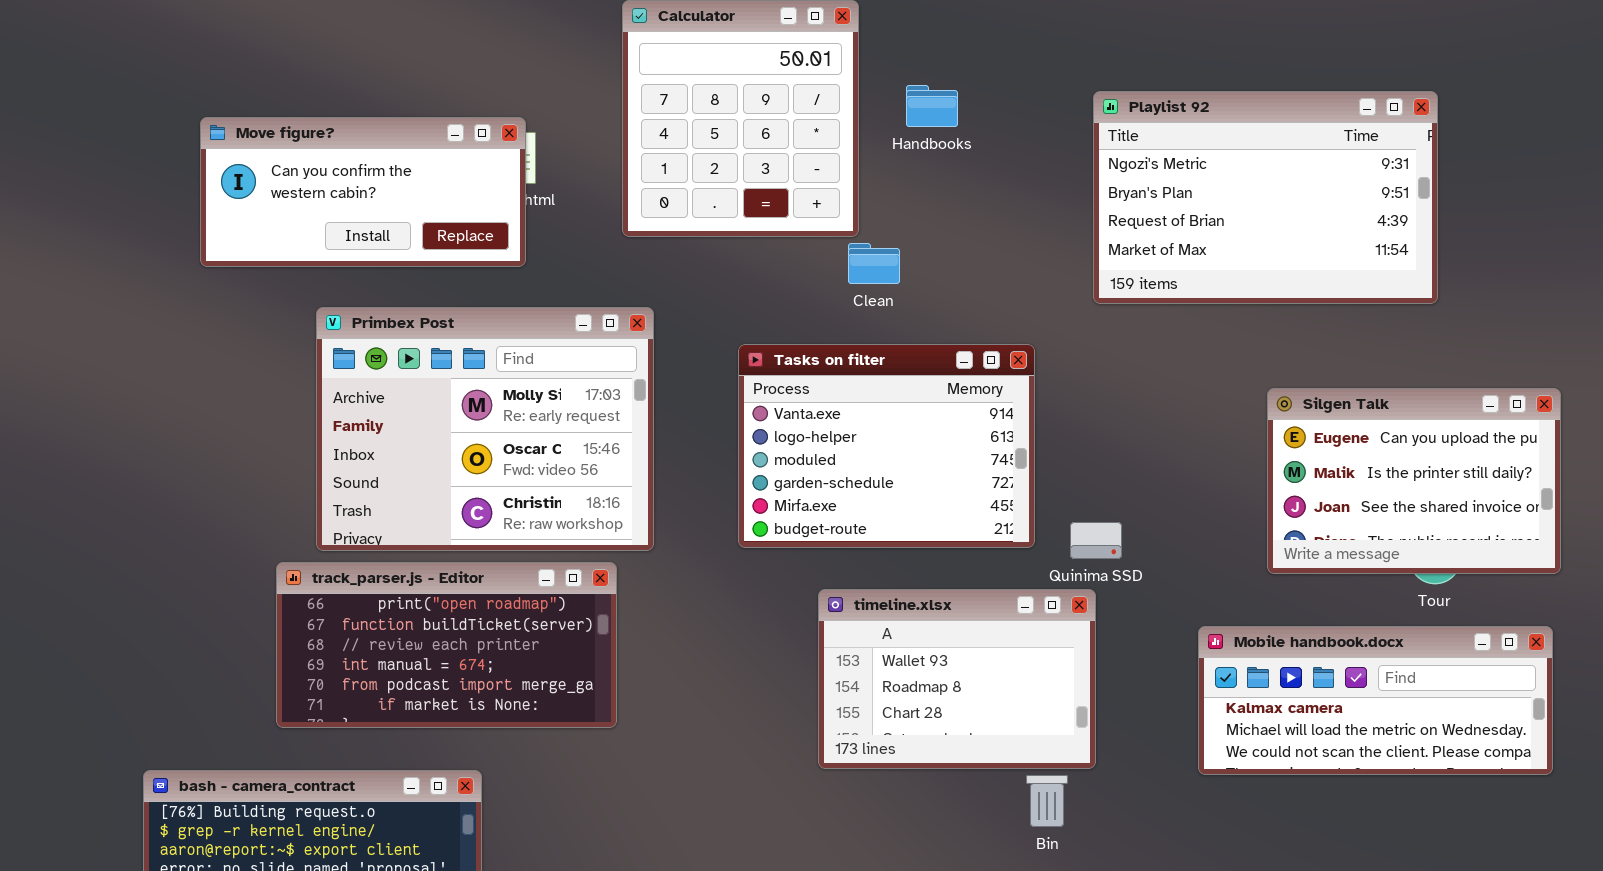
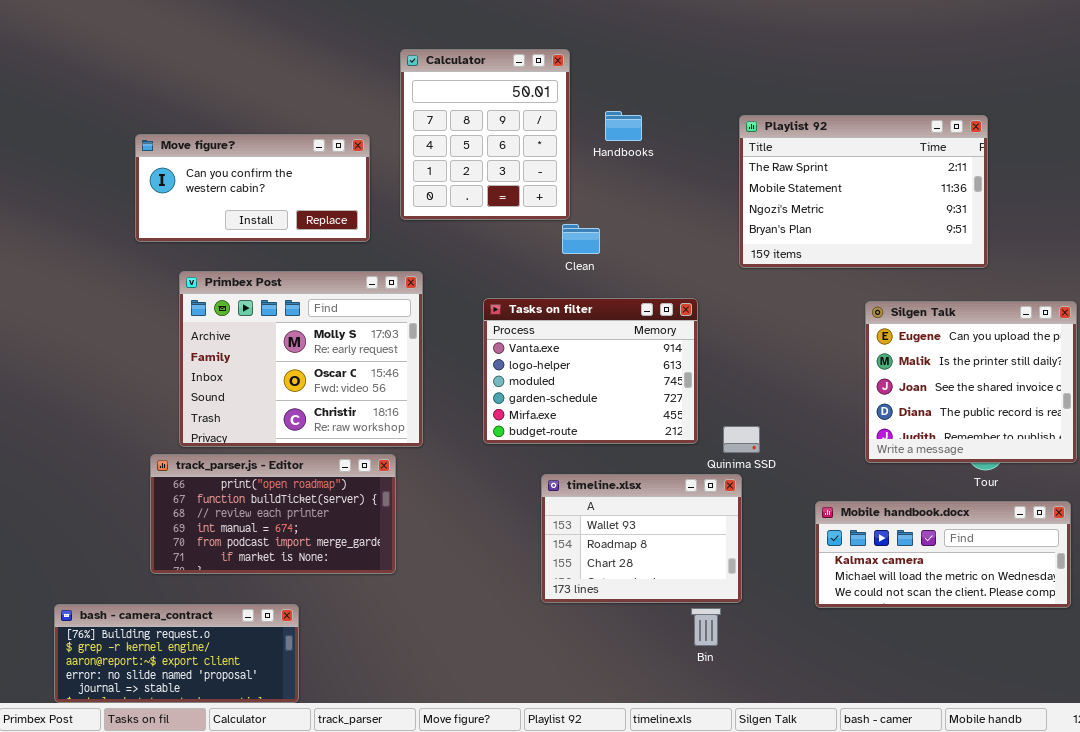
Playlist 92: [1093,91,1438,304] -> [739,115,988,268], scrolled up 2 rows
Move figure?: [200,117,526,267] -> [135,134,370,242], moved
Silgen Talk: [1267,388,1561,574] -> [865,301,1077,463], resized

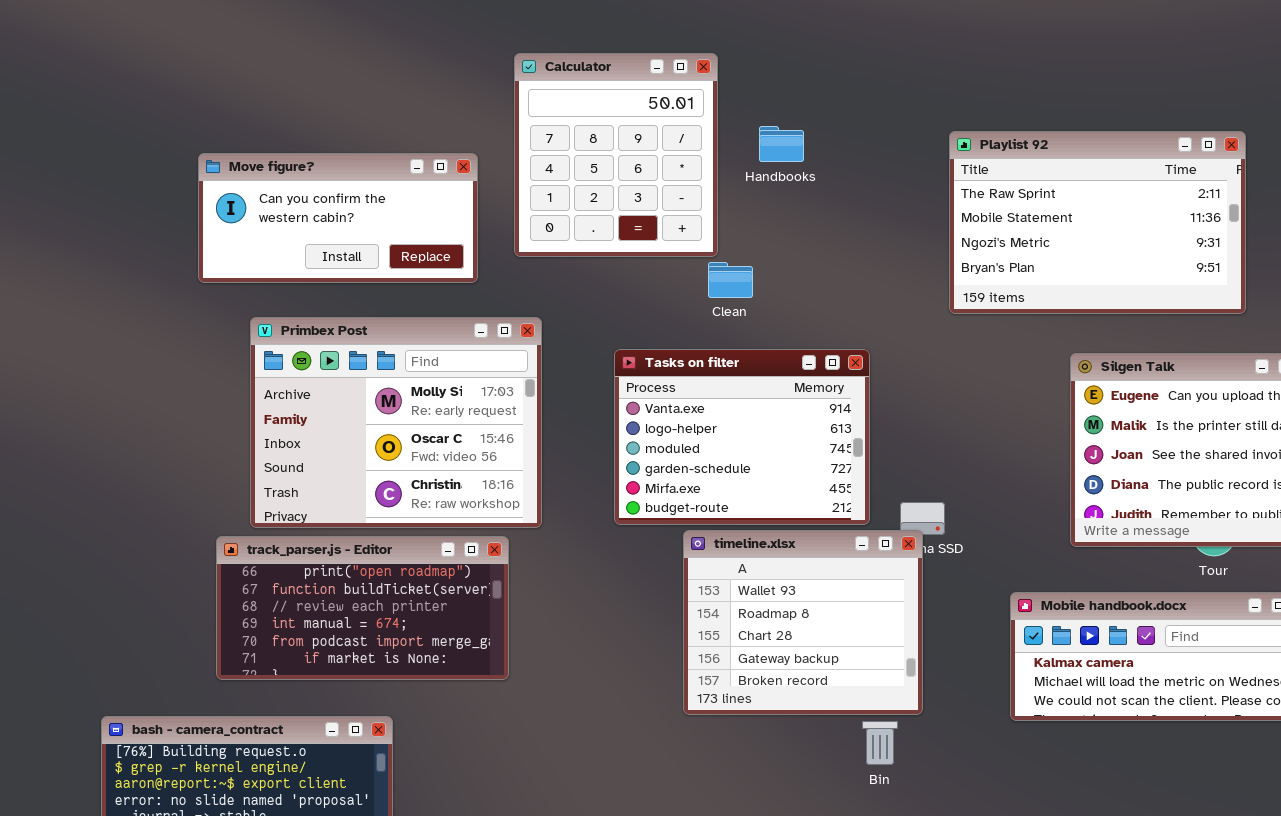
Playlist 92: [739,115,988,268] -> [949,131,1246,314], moved
timeline.xlsx: [541,474,742,603] -> [683,530,923,715], resized

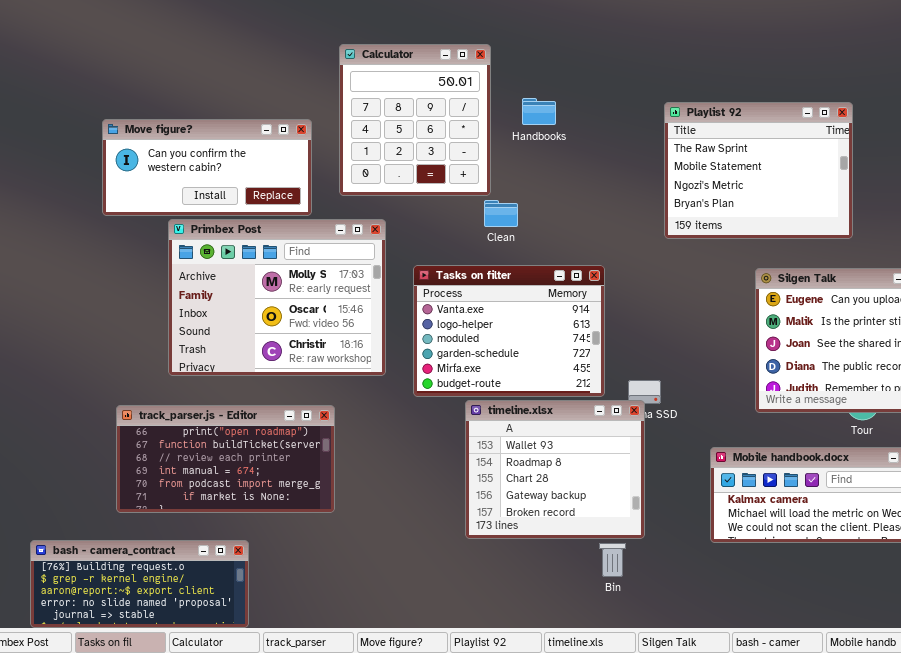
Playlist 92: [949,131,1246,314] -> [664,102,853,239], resized
Primbex Post: [250,317,542,528] -> [168,219,386,376], moved

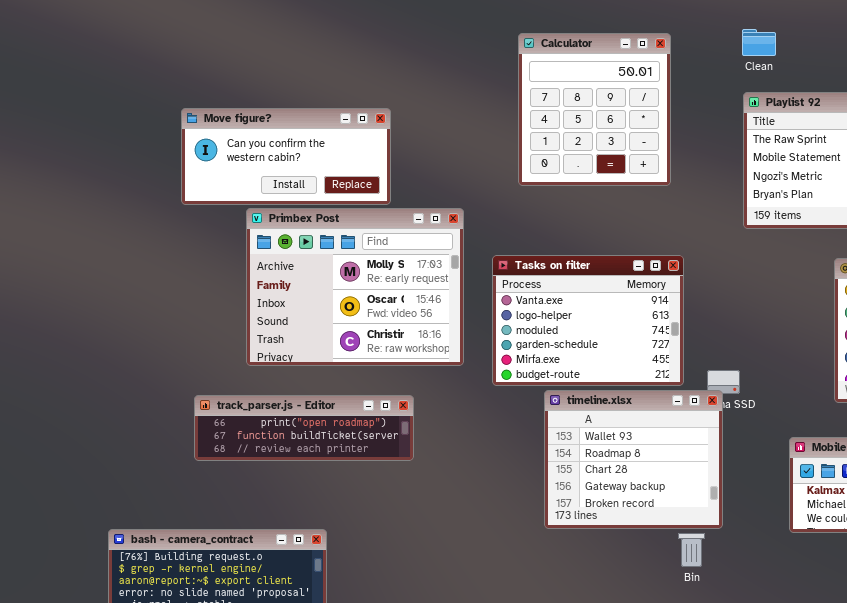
Calculator: [339,44,491,196] -> [518,33,671,186], moved
Clean: [484,200,518,227] -> [742,29,776,56], moved
track_parser.js - Editor: [116,405,335,513] -> [194,395,414,461], resized

